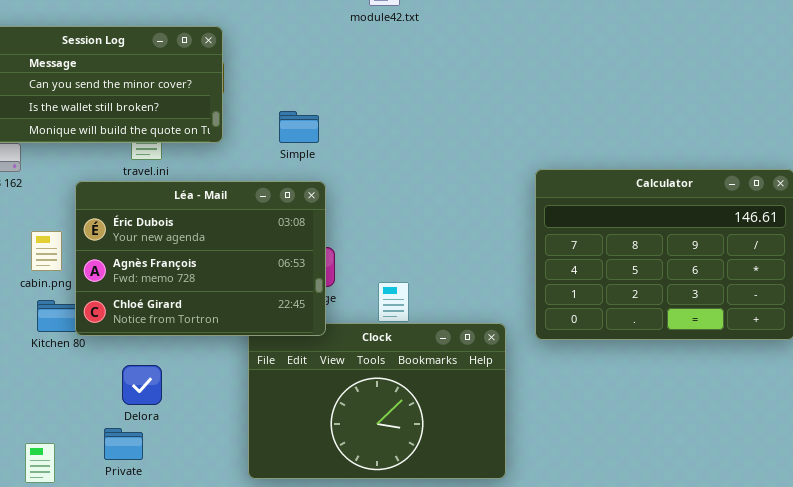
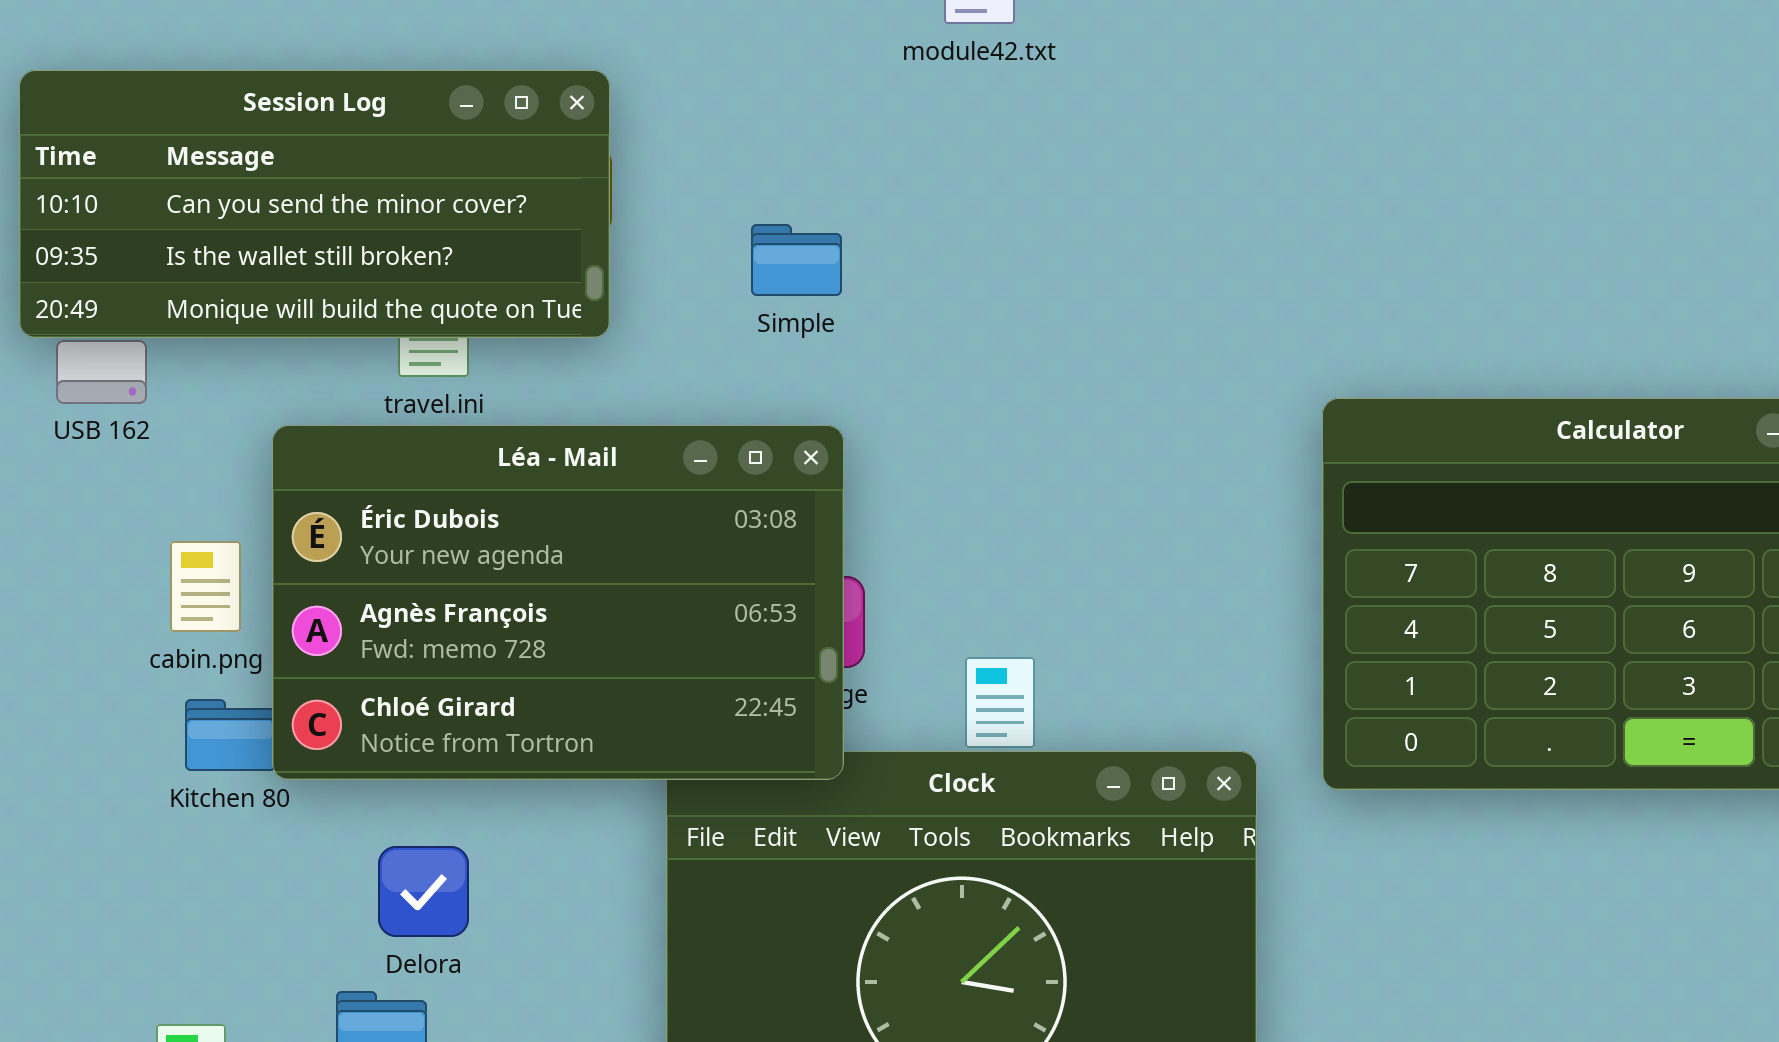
Simple: [279,111,319,143] -> [751,224,842,296], moved

